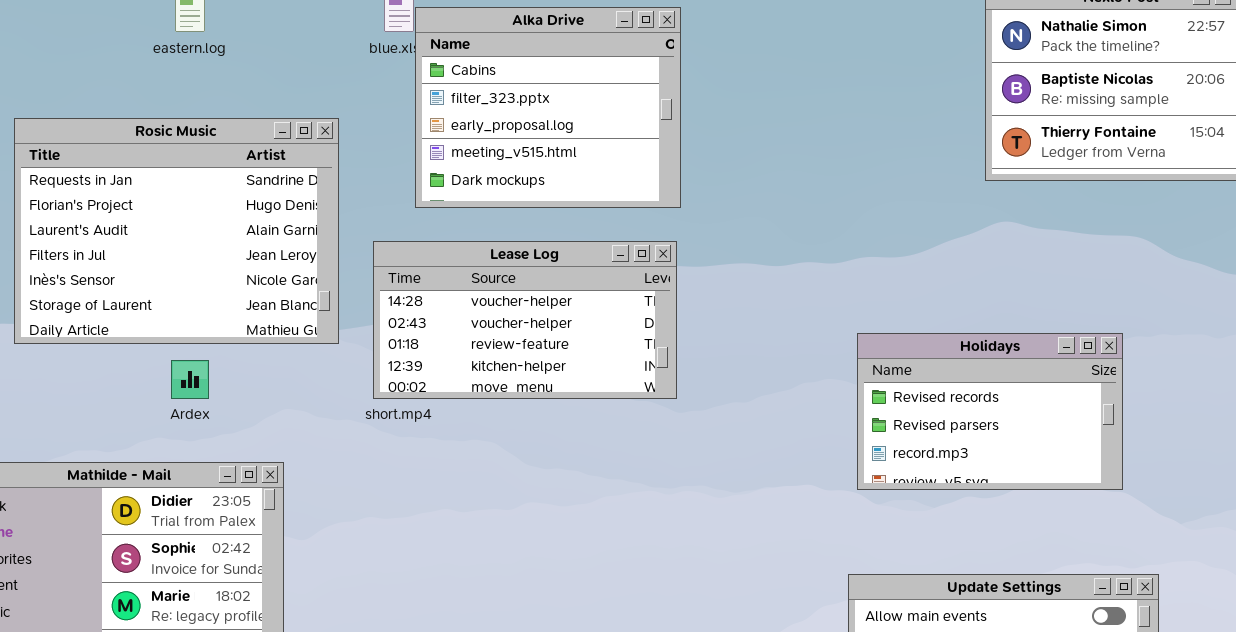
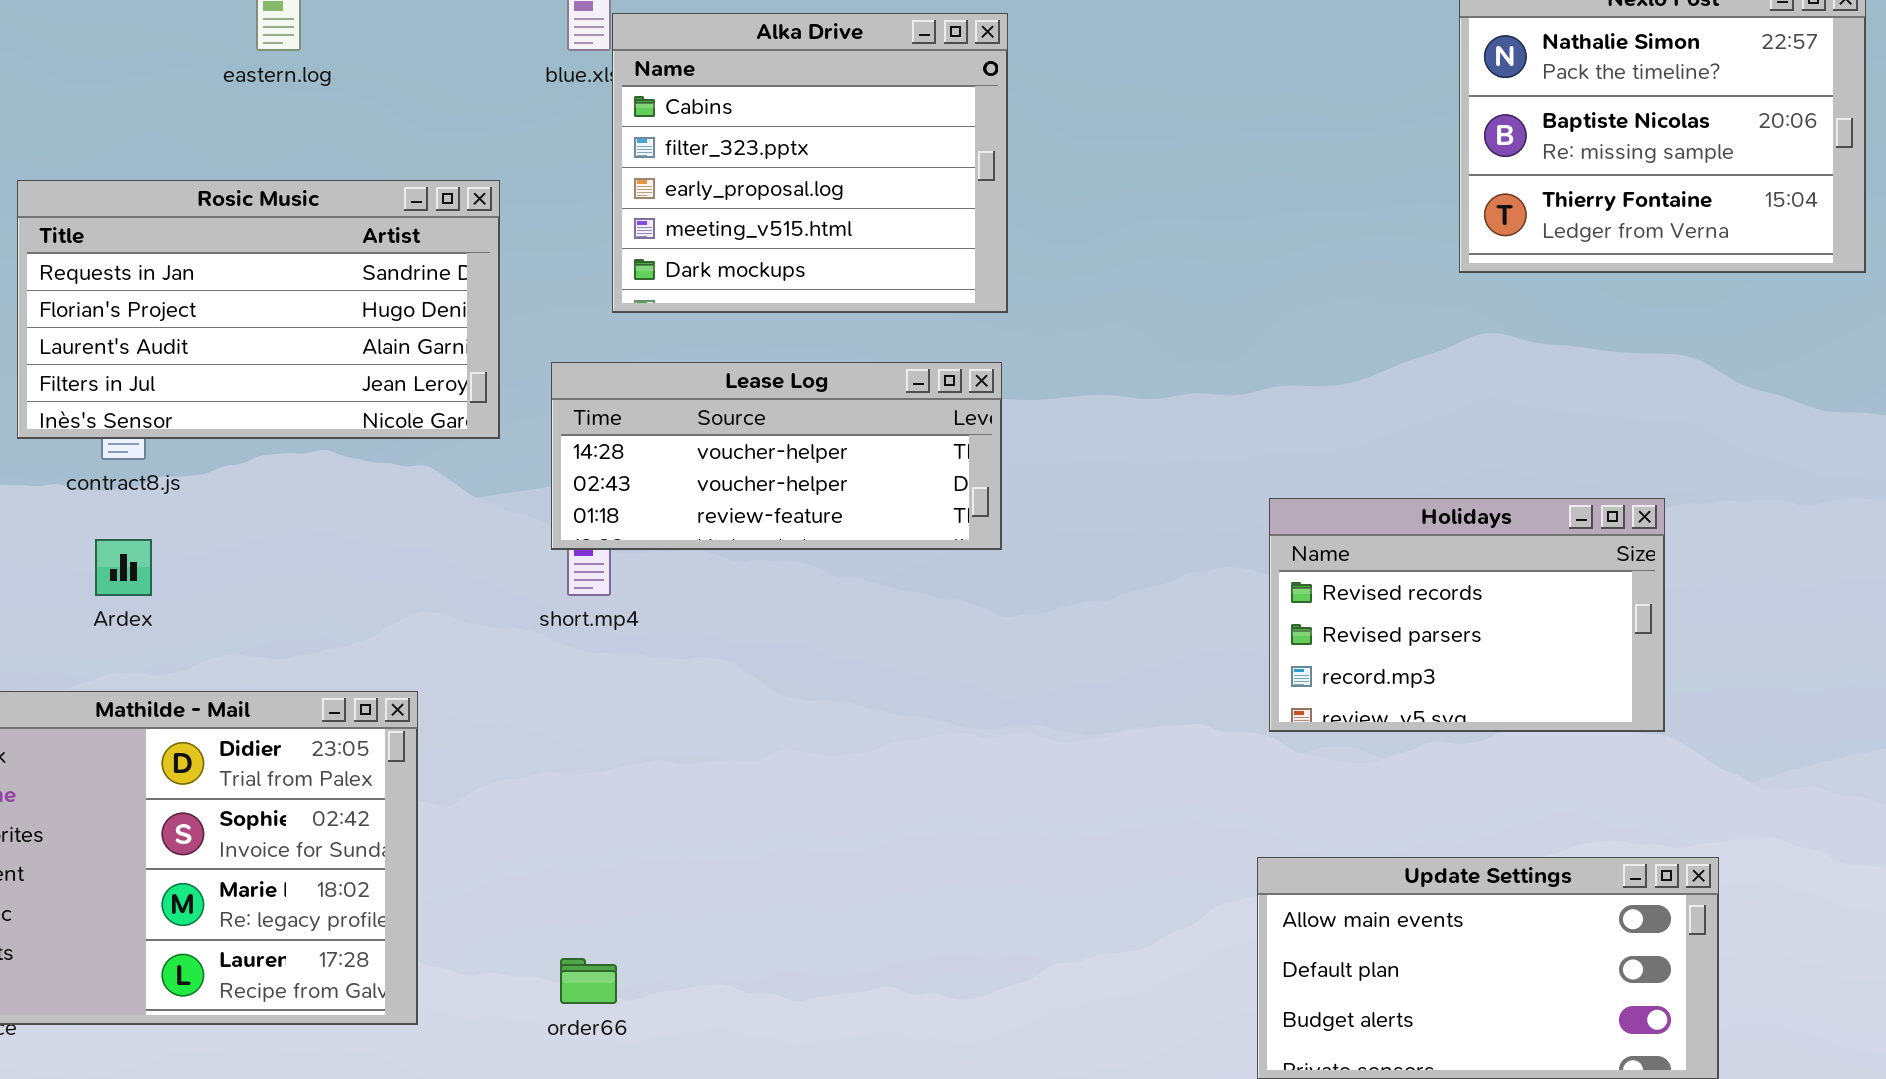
Rosic Music: [14,118,339,344] -> [17,180,500,439], resized
Lease Log: [373,241,677,399] -> [551,362,1002,550], resized
Ardex: [171,360,209,399] -> [95,539,152,596], moved

